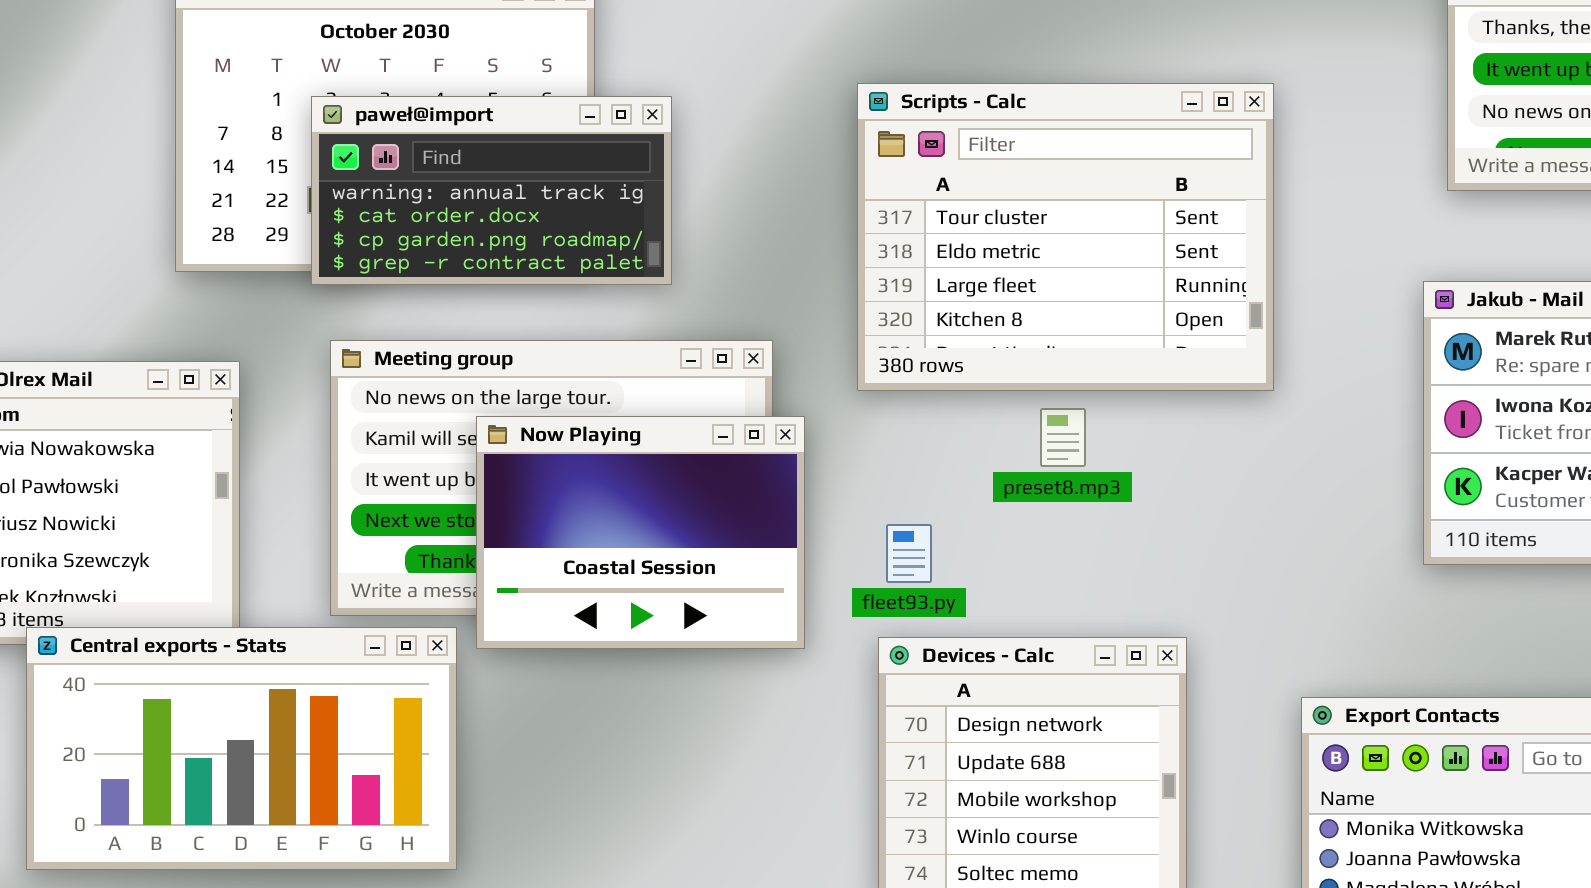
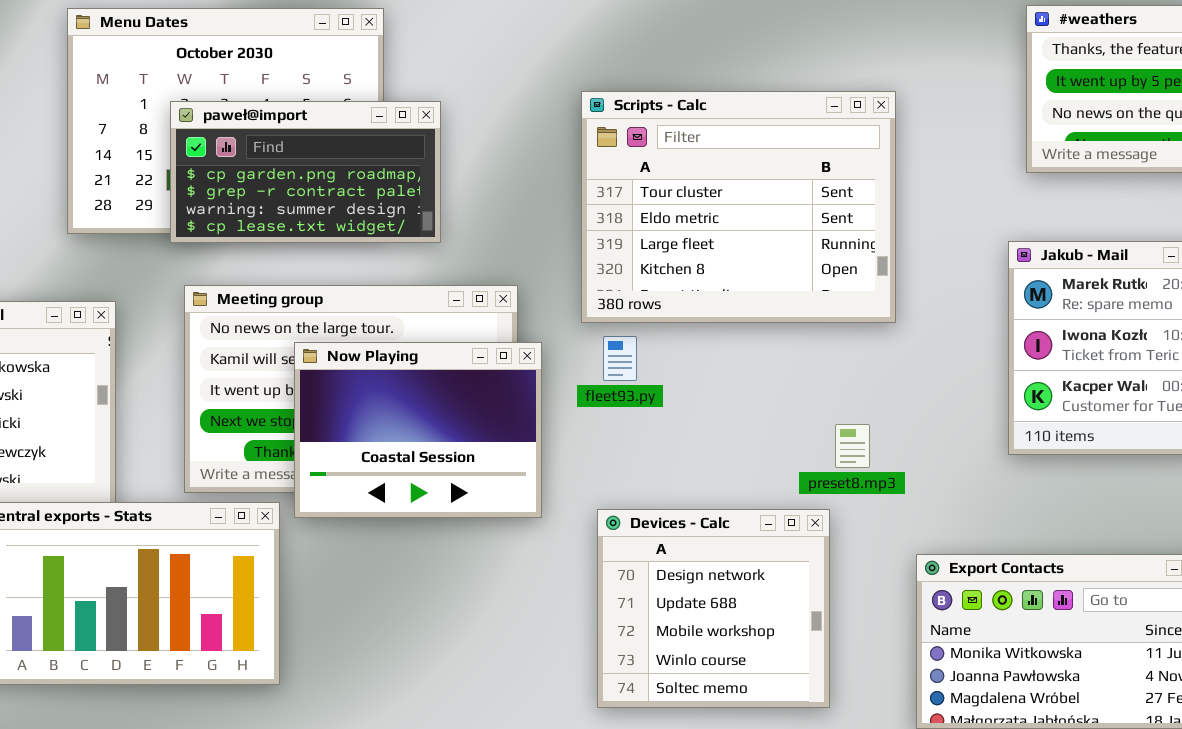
paweł@import: [311,96,672,285] -> [170,101,441,243], scrolled down 2 rows
preset8.mp3: [1040,408,1086,467] -> [835,424,870,468], moved
fleet93.py: [886,524,932,583] -> [603,336,637,381], moved

